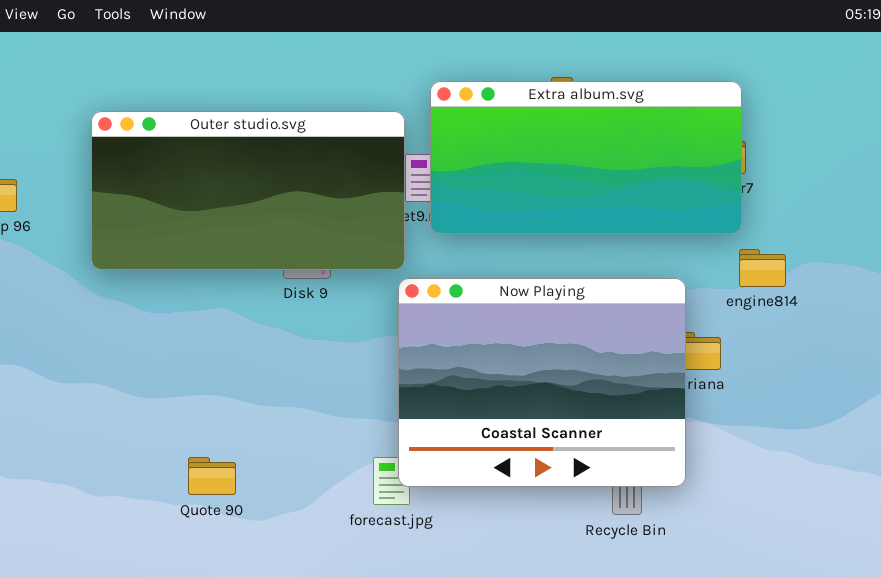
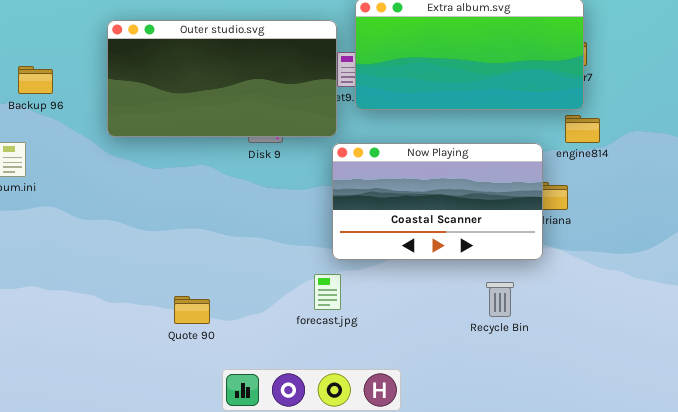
engine814: [739,249,786,287] -> [565,115,600,143], moved
Now Playing: [398,278,686,487] -> [332,143,543,260], resized
Quote 90: [188,457,236,495] -> [174,296,210,324], moved

